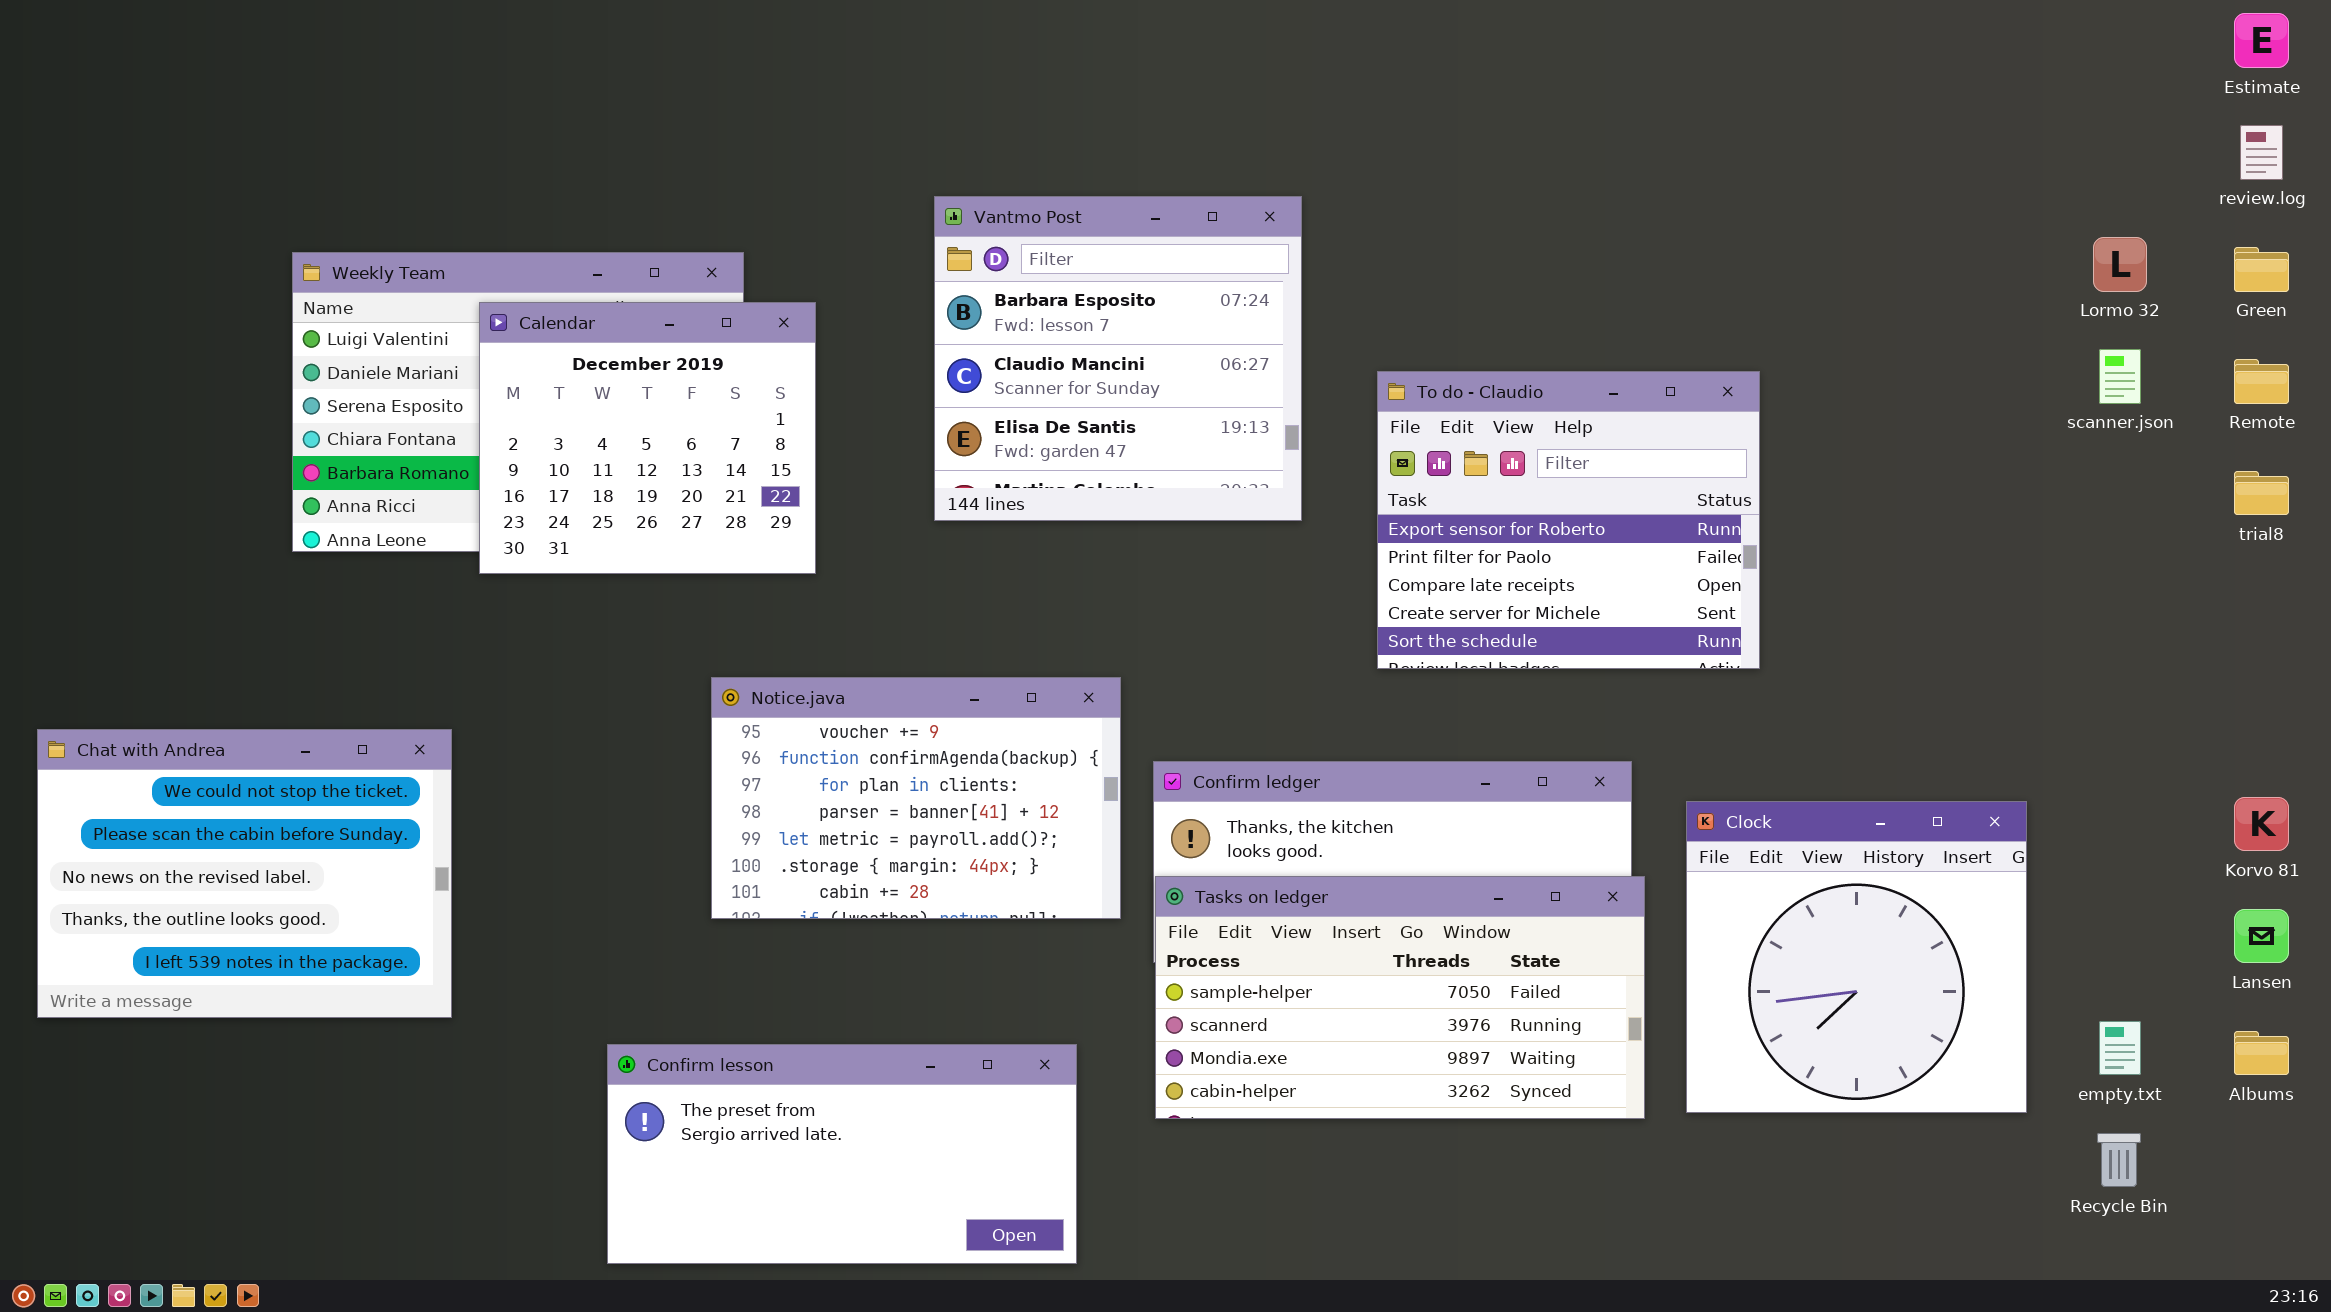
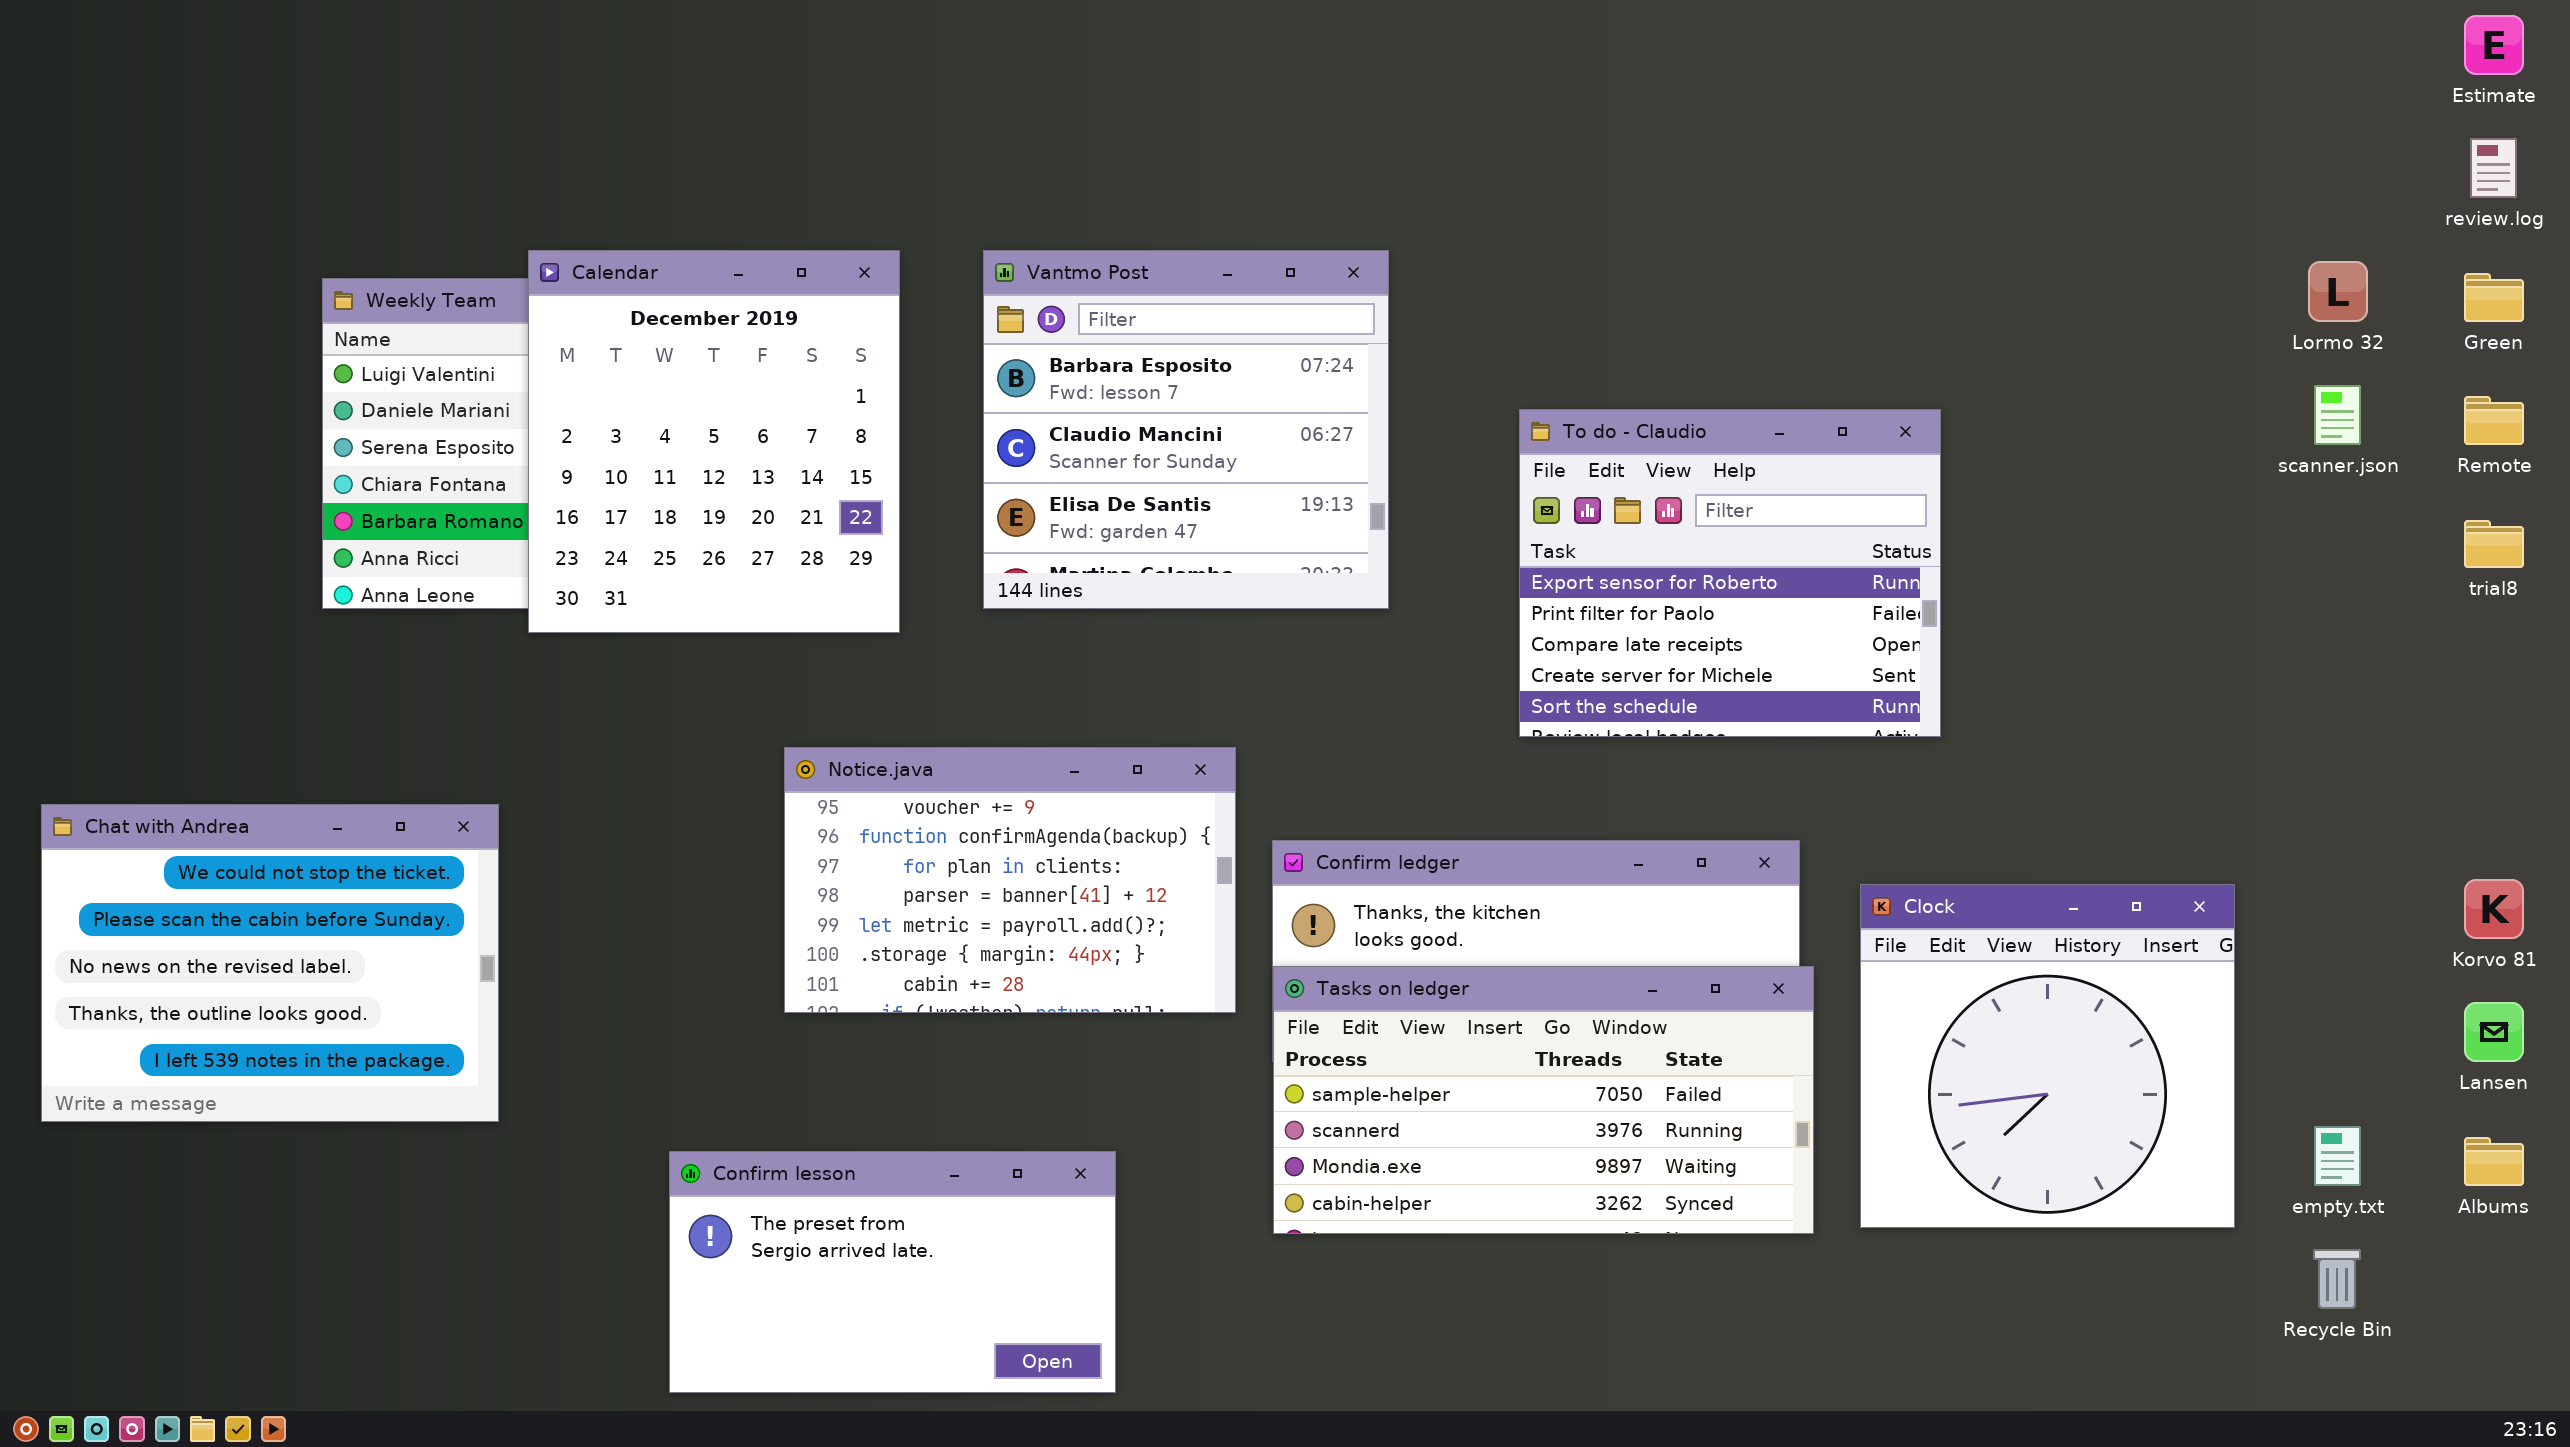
Vantmo Post: [934,196,1302,521] -> [983,250,1389,609], moved
Calendar: [479,302,816,574] -> [528,250,900,633], resized
Confirm lesson: [607,1044,1077,1264] -> [669,1151,1116,1393], resized

